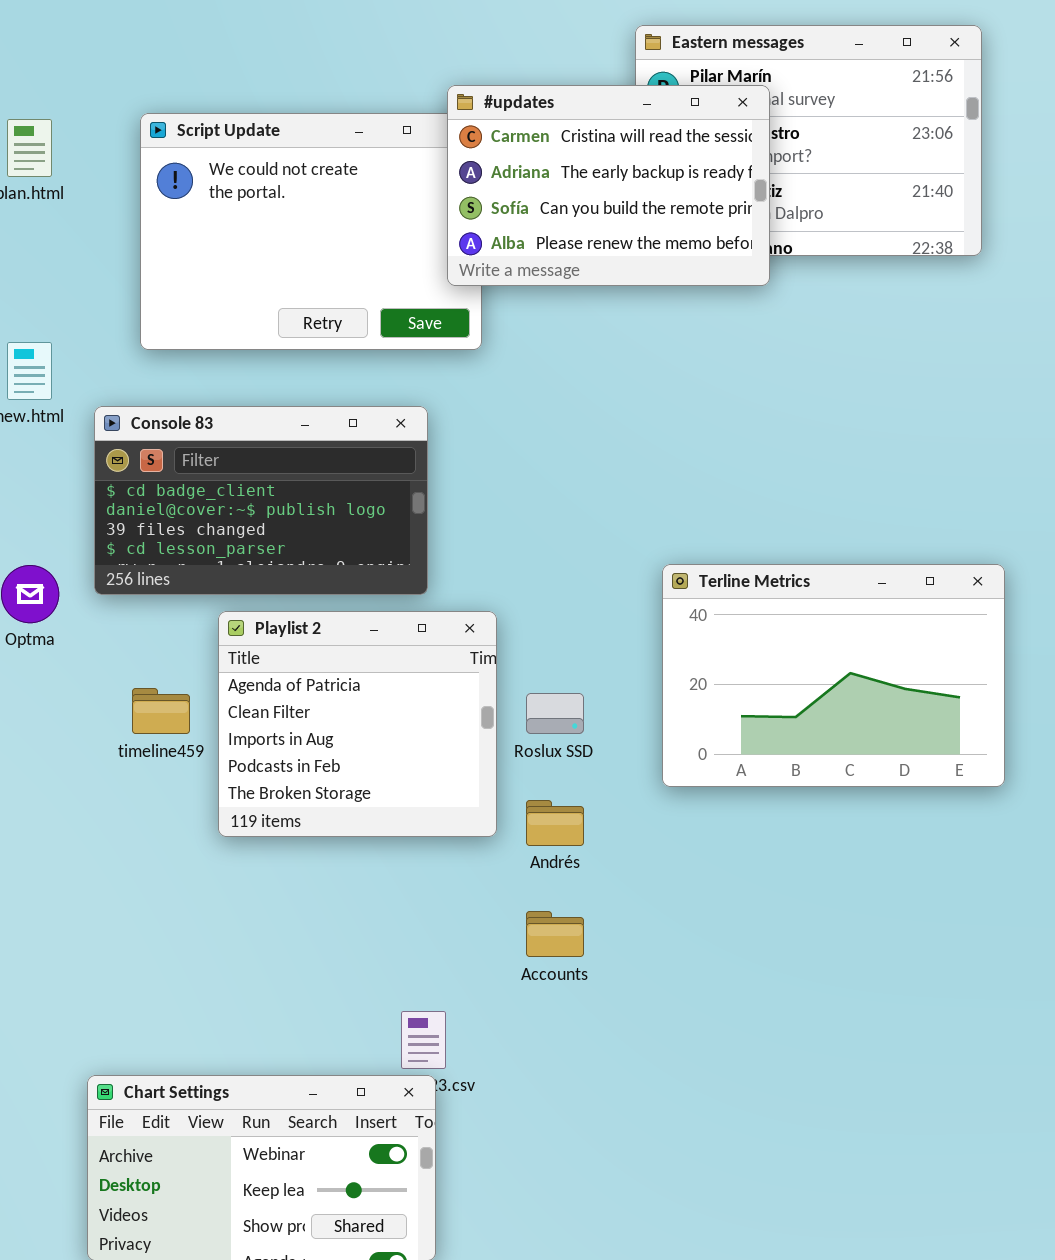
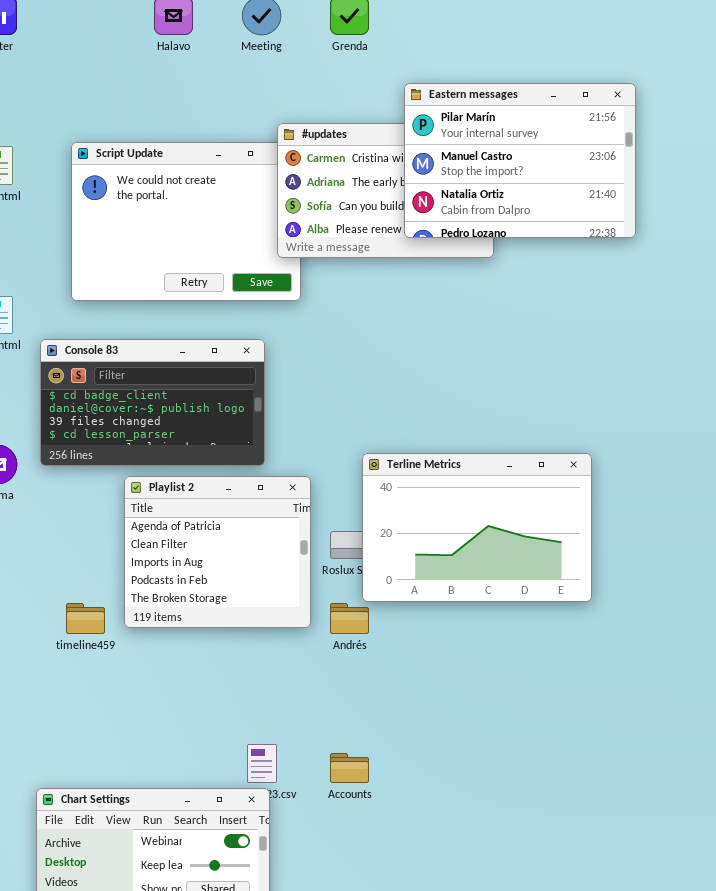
Eastern messages: [635,25,982,256] -> [404,83,636,238], raised
Terline Metrics: [662,564,1005,787] -> [362,453,592,602], moved
timeline459: [132,688,190,734] -> [66,603,105,634], moved
Accounts: [526,911,584,957] -> [330,753,369,783], moved

